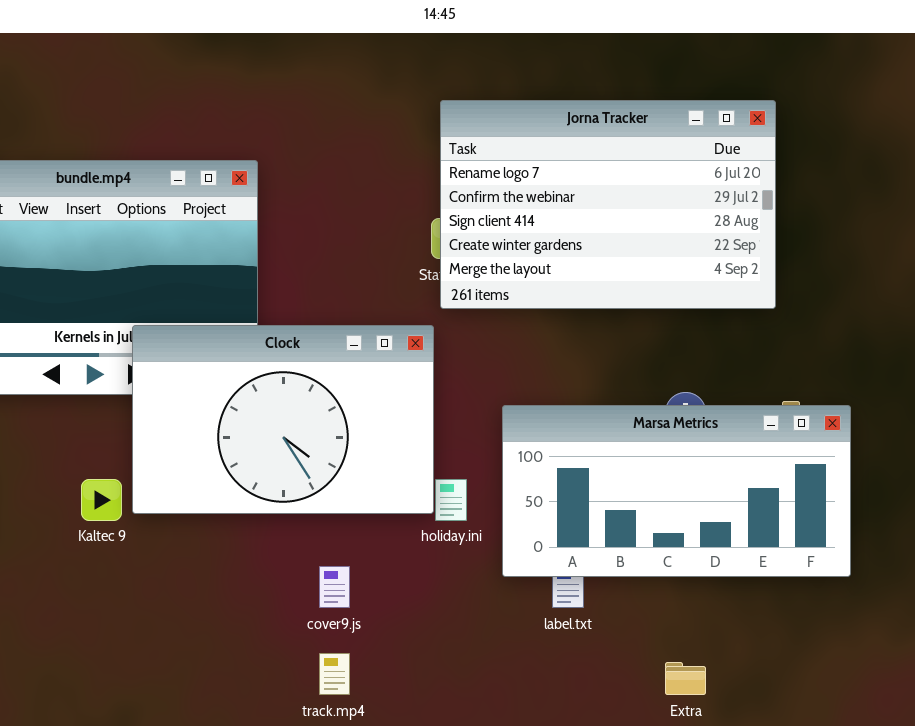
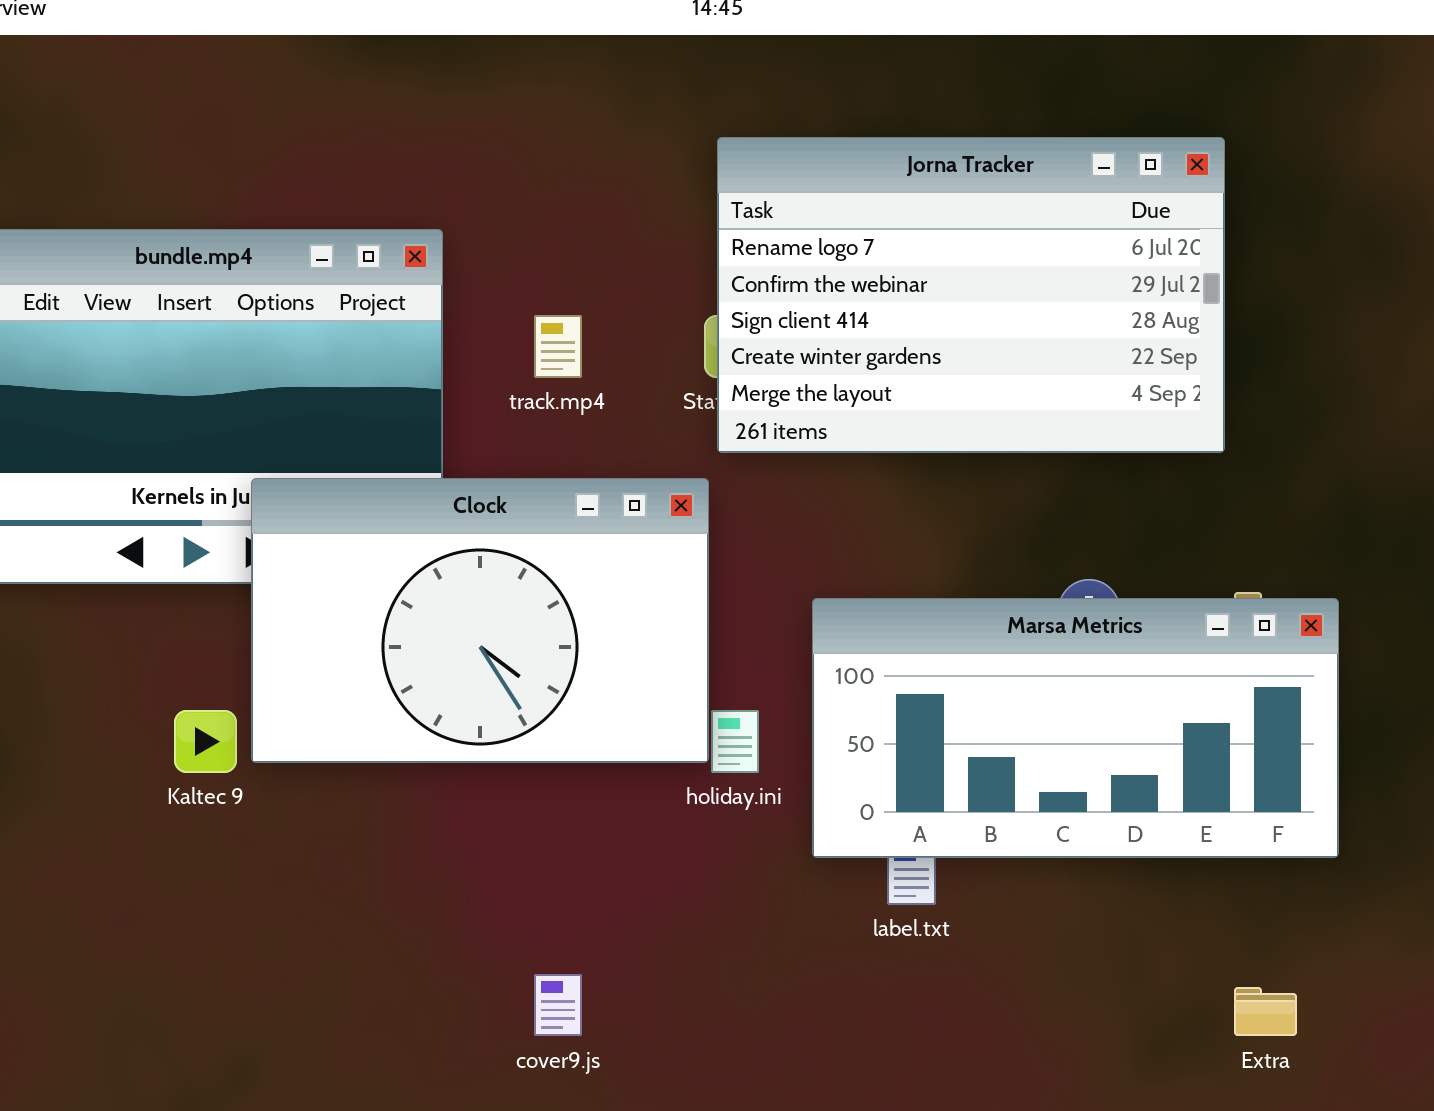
cover9.js: [319,566,350,608] -> [534,974,582,1036], moved
track.mp4: [319,653,350,695] -> [534,315,582,378], moved
Extra: [665,662,706,695] -> [1234,987,1297,1036], moved

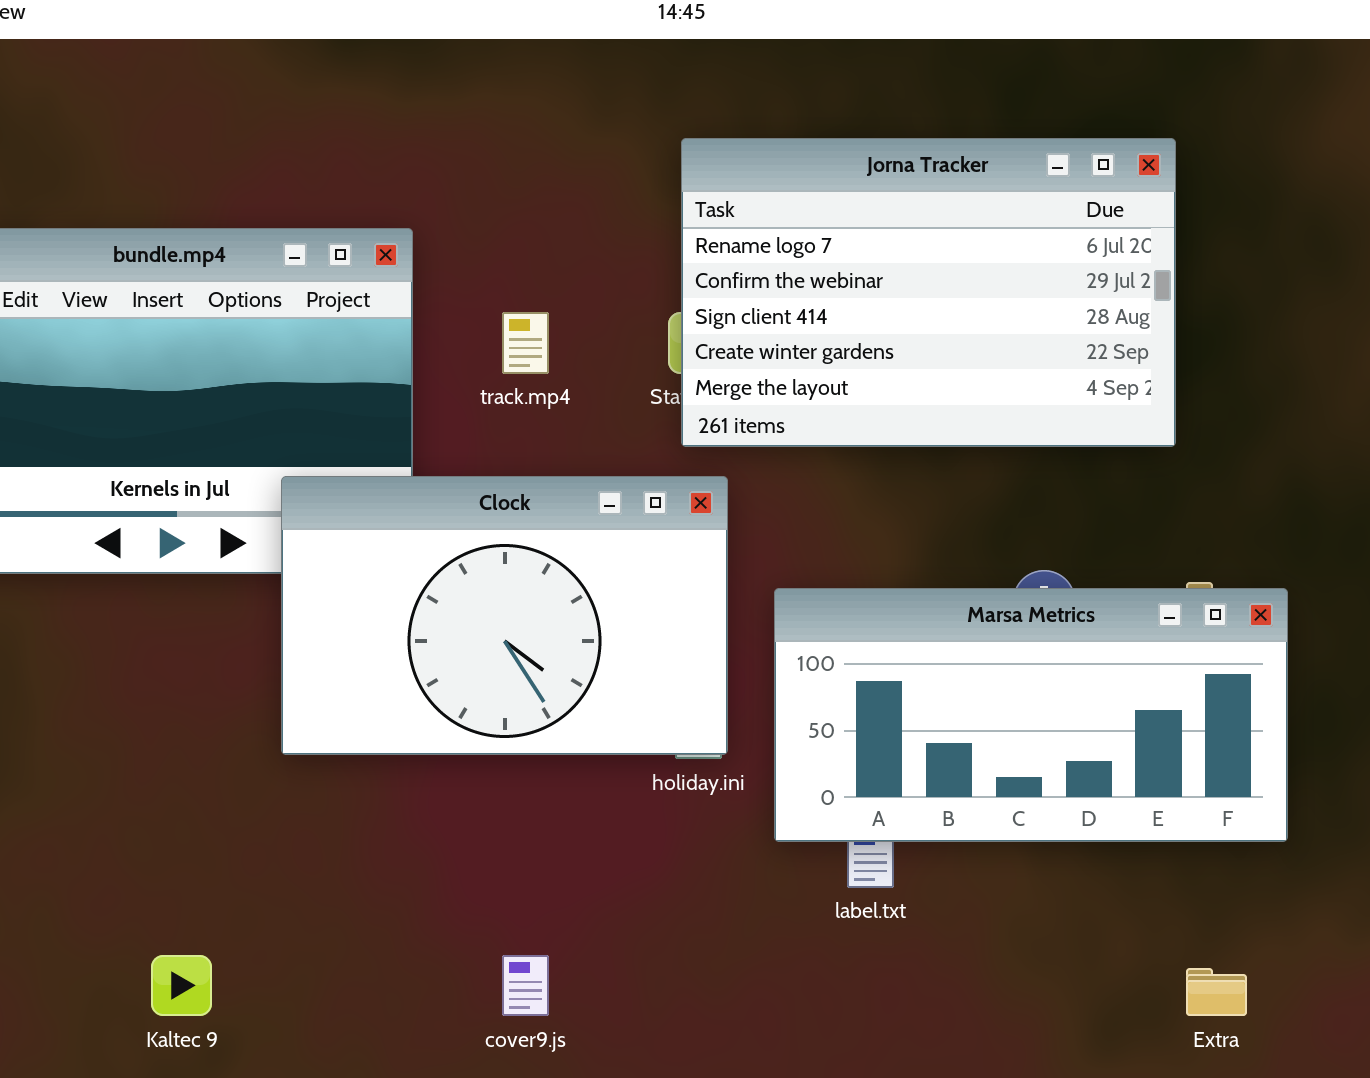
Clock: [251,478,709,763] -> [281,476,728,755], moved
Kaltec 9: [174,710,237,773] -> [151,955,212,1016], moved

